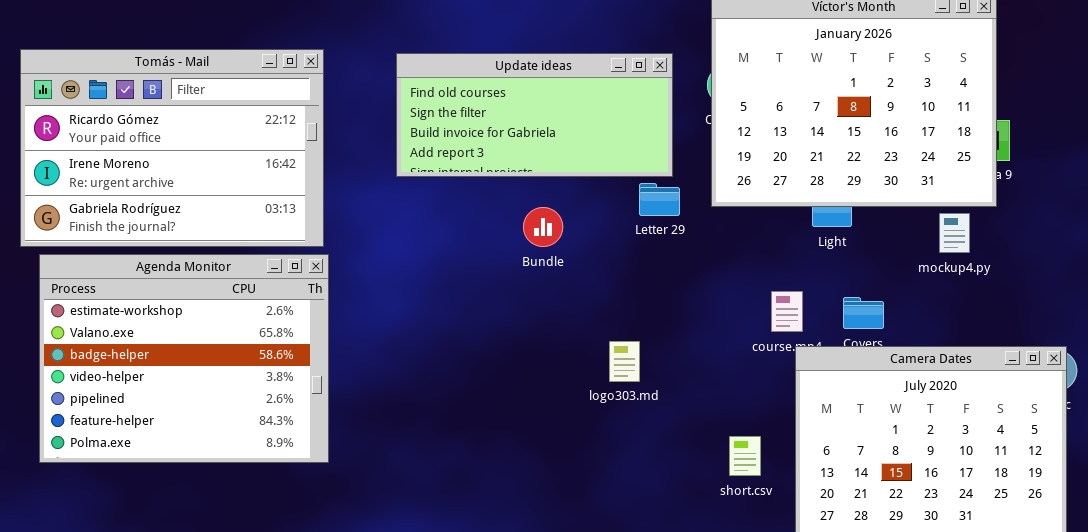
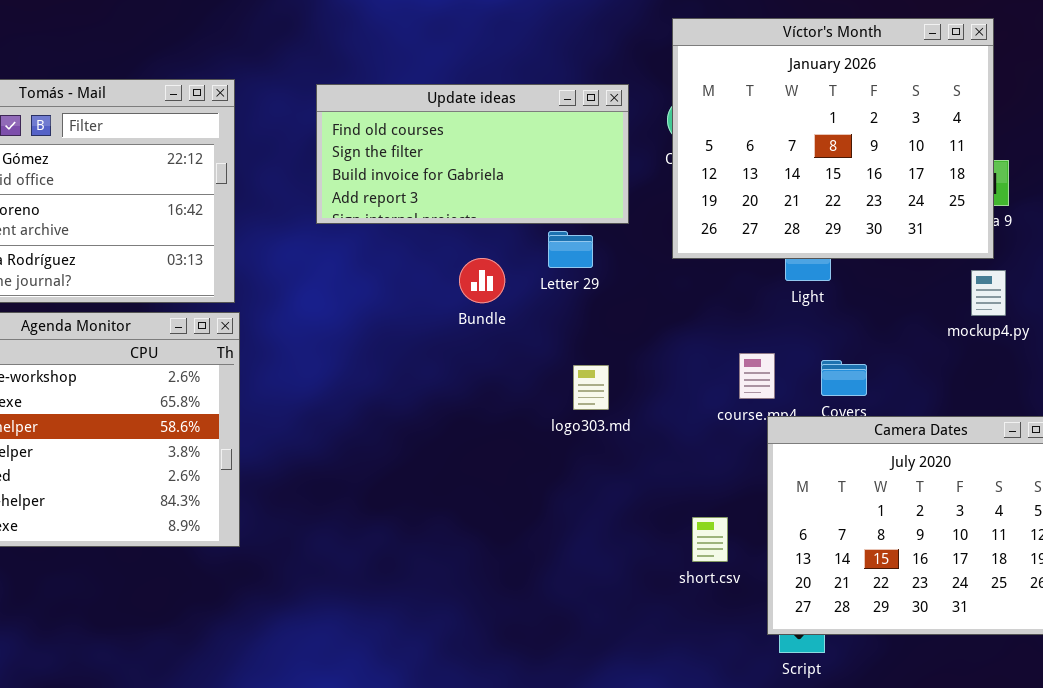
Letter 29: [639,183,680,216] -> [548,231,593,268], moved
mockup4.py: [939,213,970,253] -> [971,270,1006,316], moved
logo303.md: [609,341,640,382] -> [573,365,609,410], moved

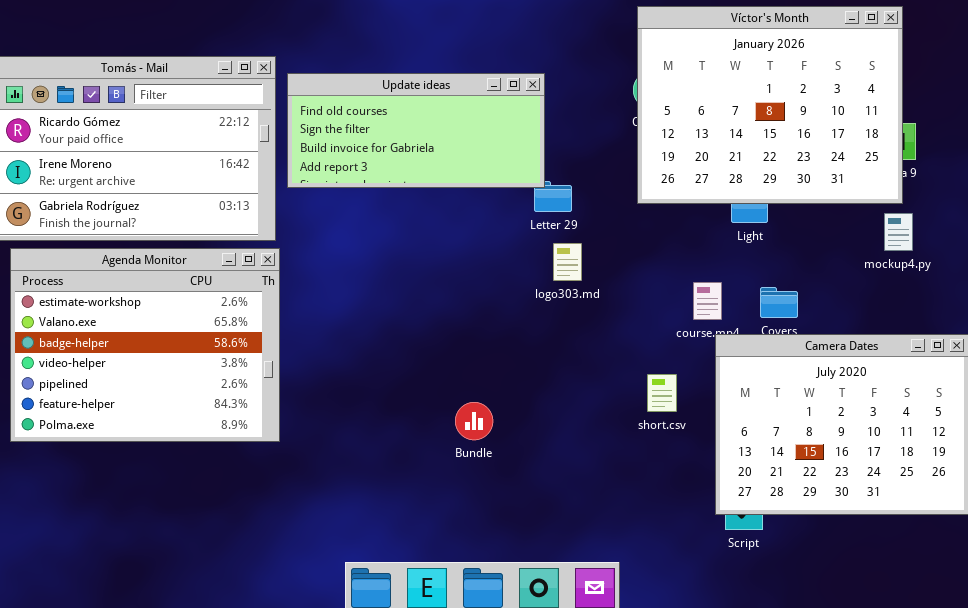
Update ideas: [316,84,629,224] -> [287,73,545,188], moved
Bundle: [459,258,505,303] -> [455,402,493,440], moved
logo303.md: [573,365,609,410] -> [553,243,582,281], moved
short.csv: [692,517,728,562] -> [647,374,677,412], moved

